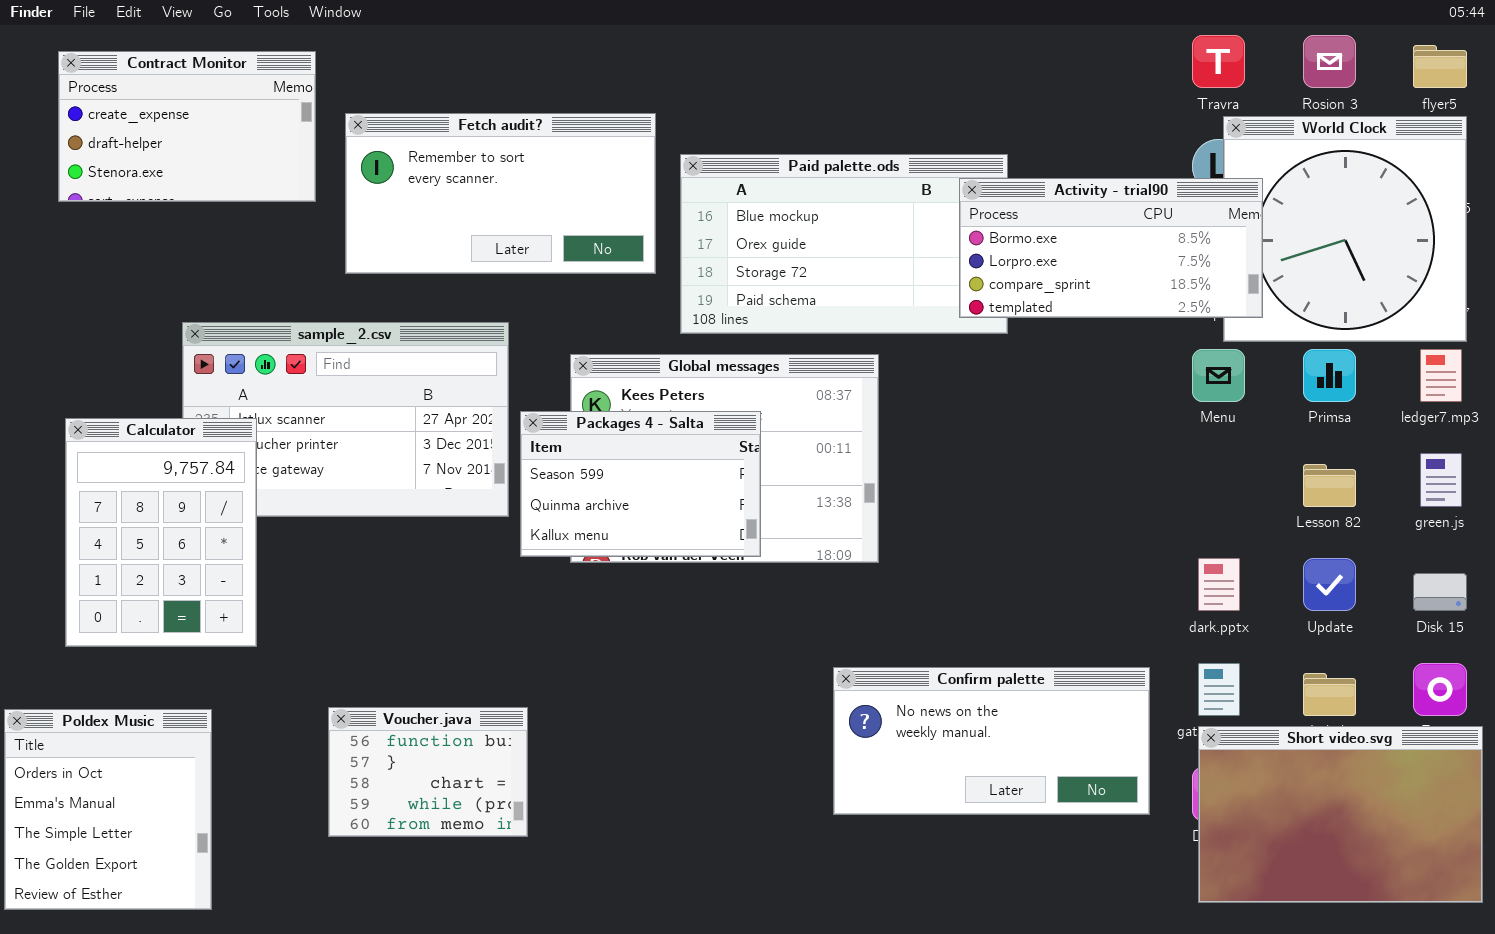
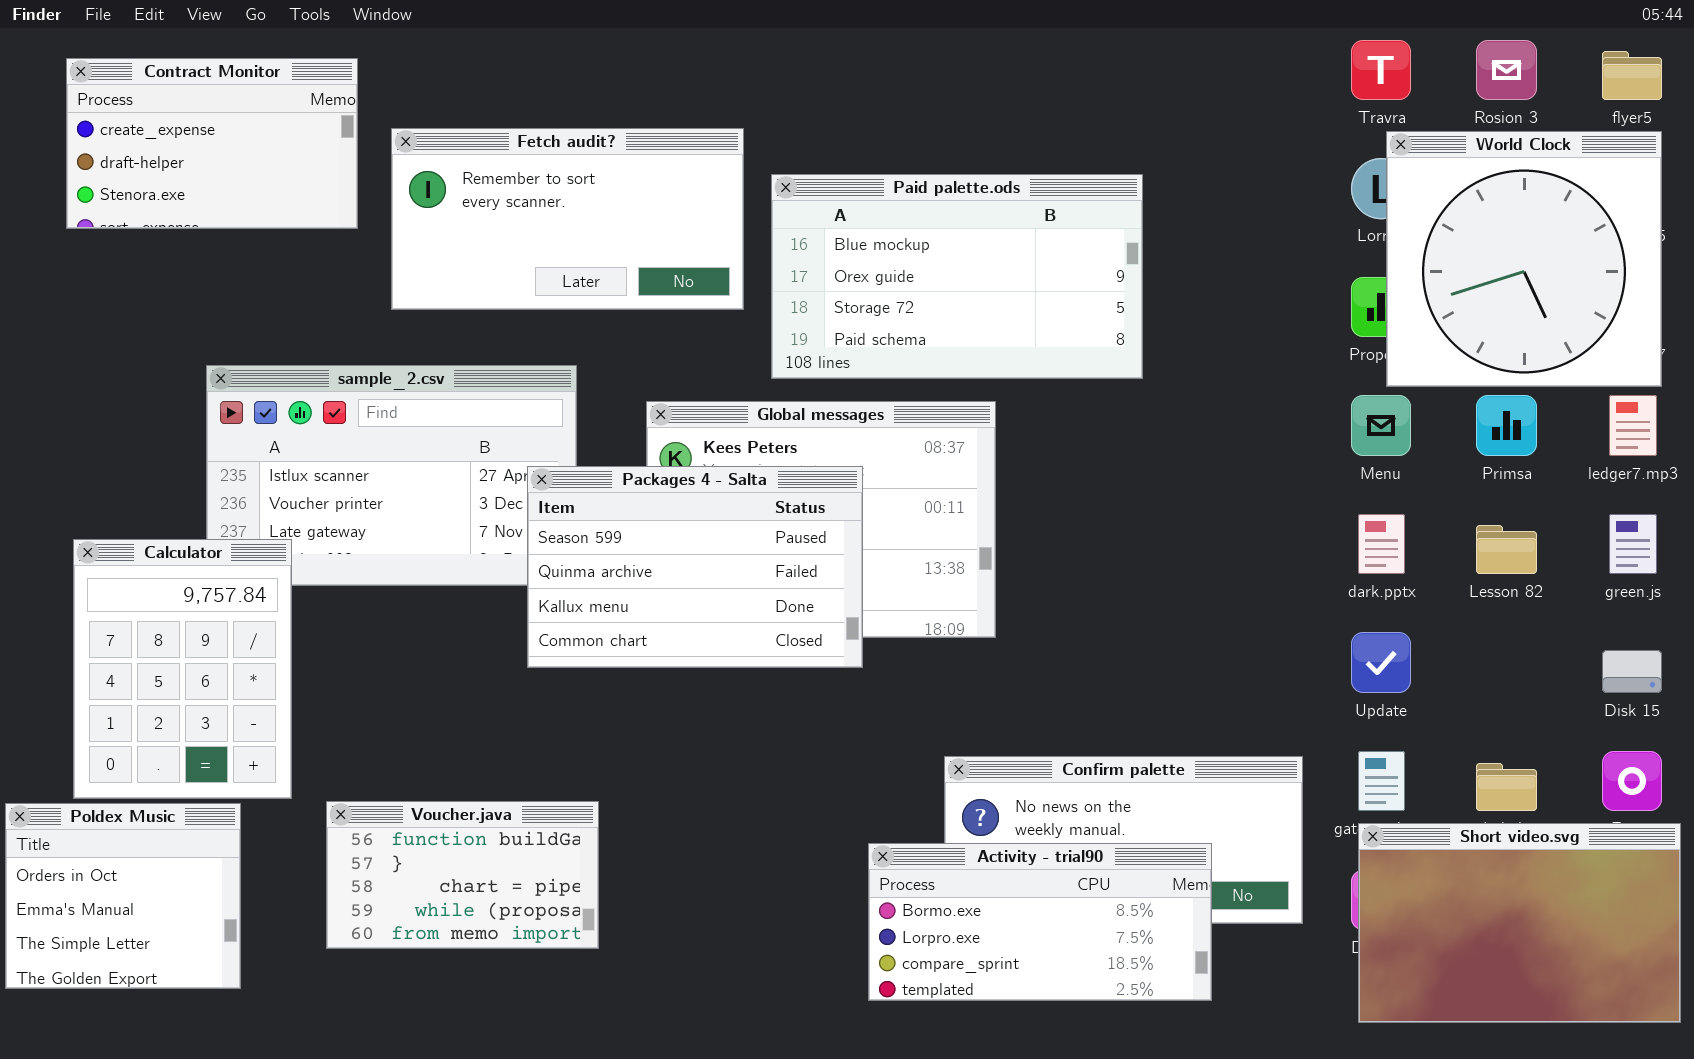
Activity - trial90: [959,178,1263,318] -> [868,843,1212,1001], moved
Packages 4 - Salta: [520,411,761,557] -> [527,466,863,668], resized
Calculator: [65,418,257,647] -> [73,539,292,799], moved
dark.pptx: [1198,558,1240,611] -> [1358,514,1405,574], moved
Update: [1303,558,1356,611] -> [1351,632,1411,693], moved
Voucher.java: [328,707,528,837] -> [326,801,599,949], resized
Poldex Music: [4,709,212,910] -> [5,803,241,989], resized

